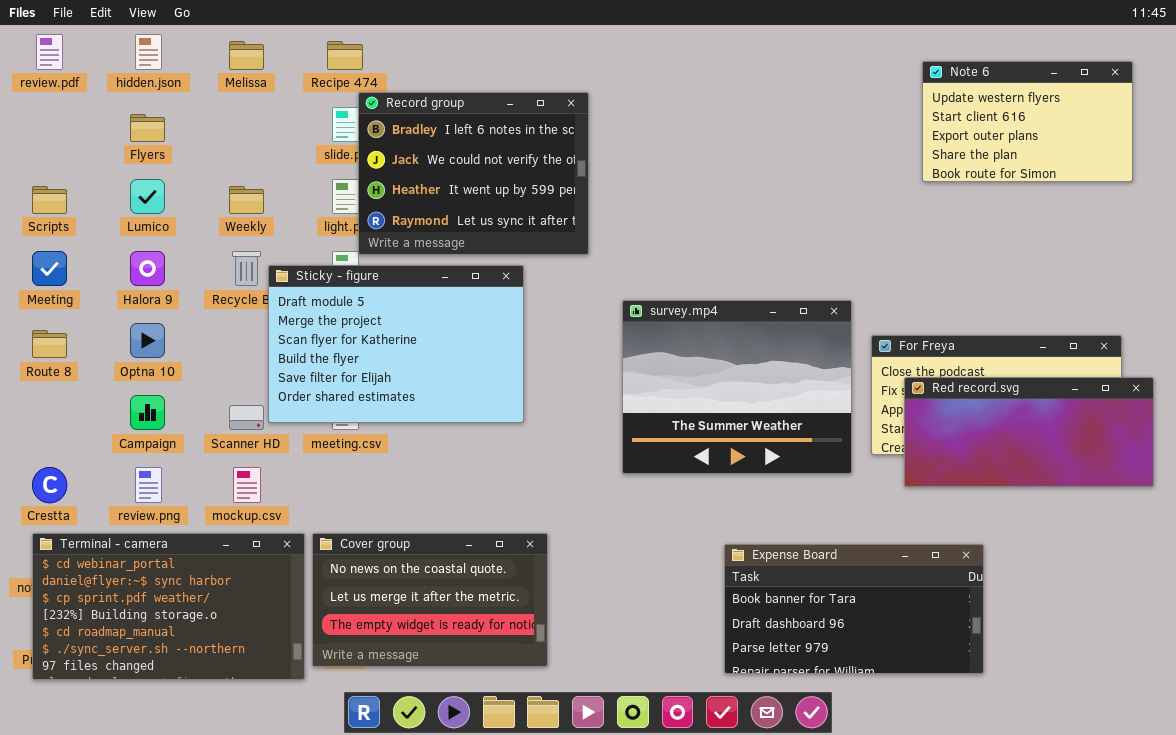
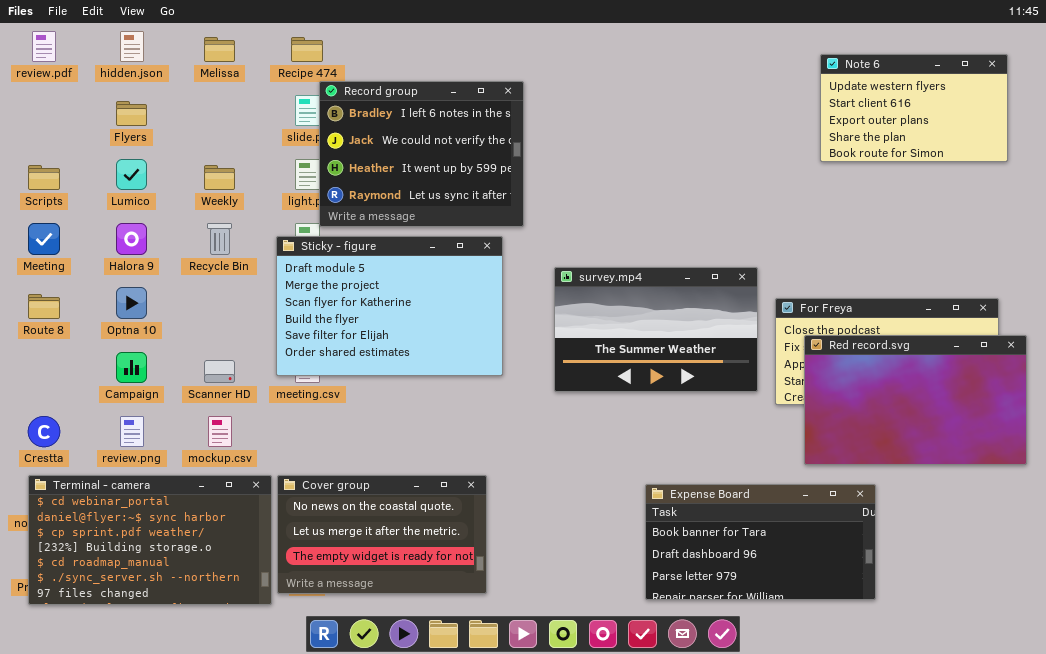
Sticky - figure: [268,265,524,423] -> [276,236,503,376], moved
survey.mp4: [622,300,852,474] -> [554,267,758,392], resized
Red record.svg: [904,377,1154,487] -> [804,335,1027,465], resized

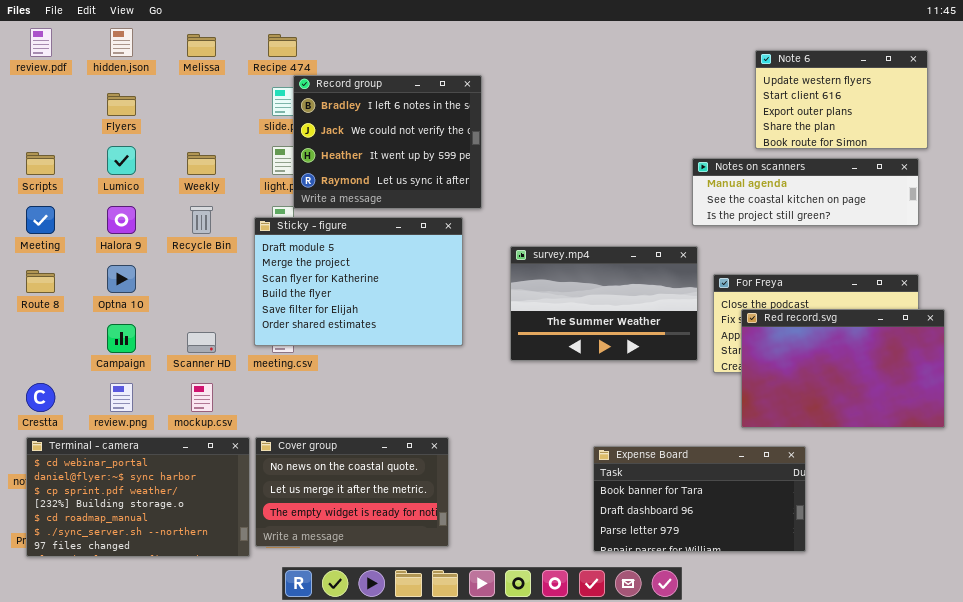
Notes on scanners: none -> [692,158,919,226], opened

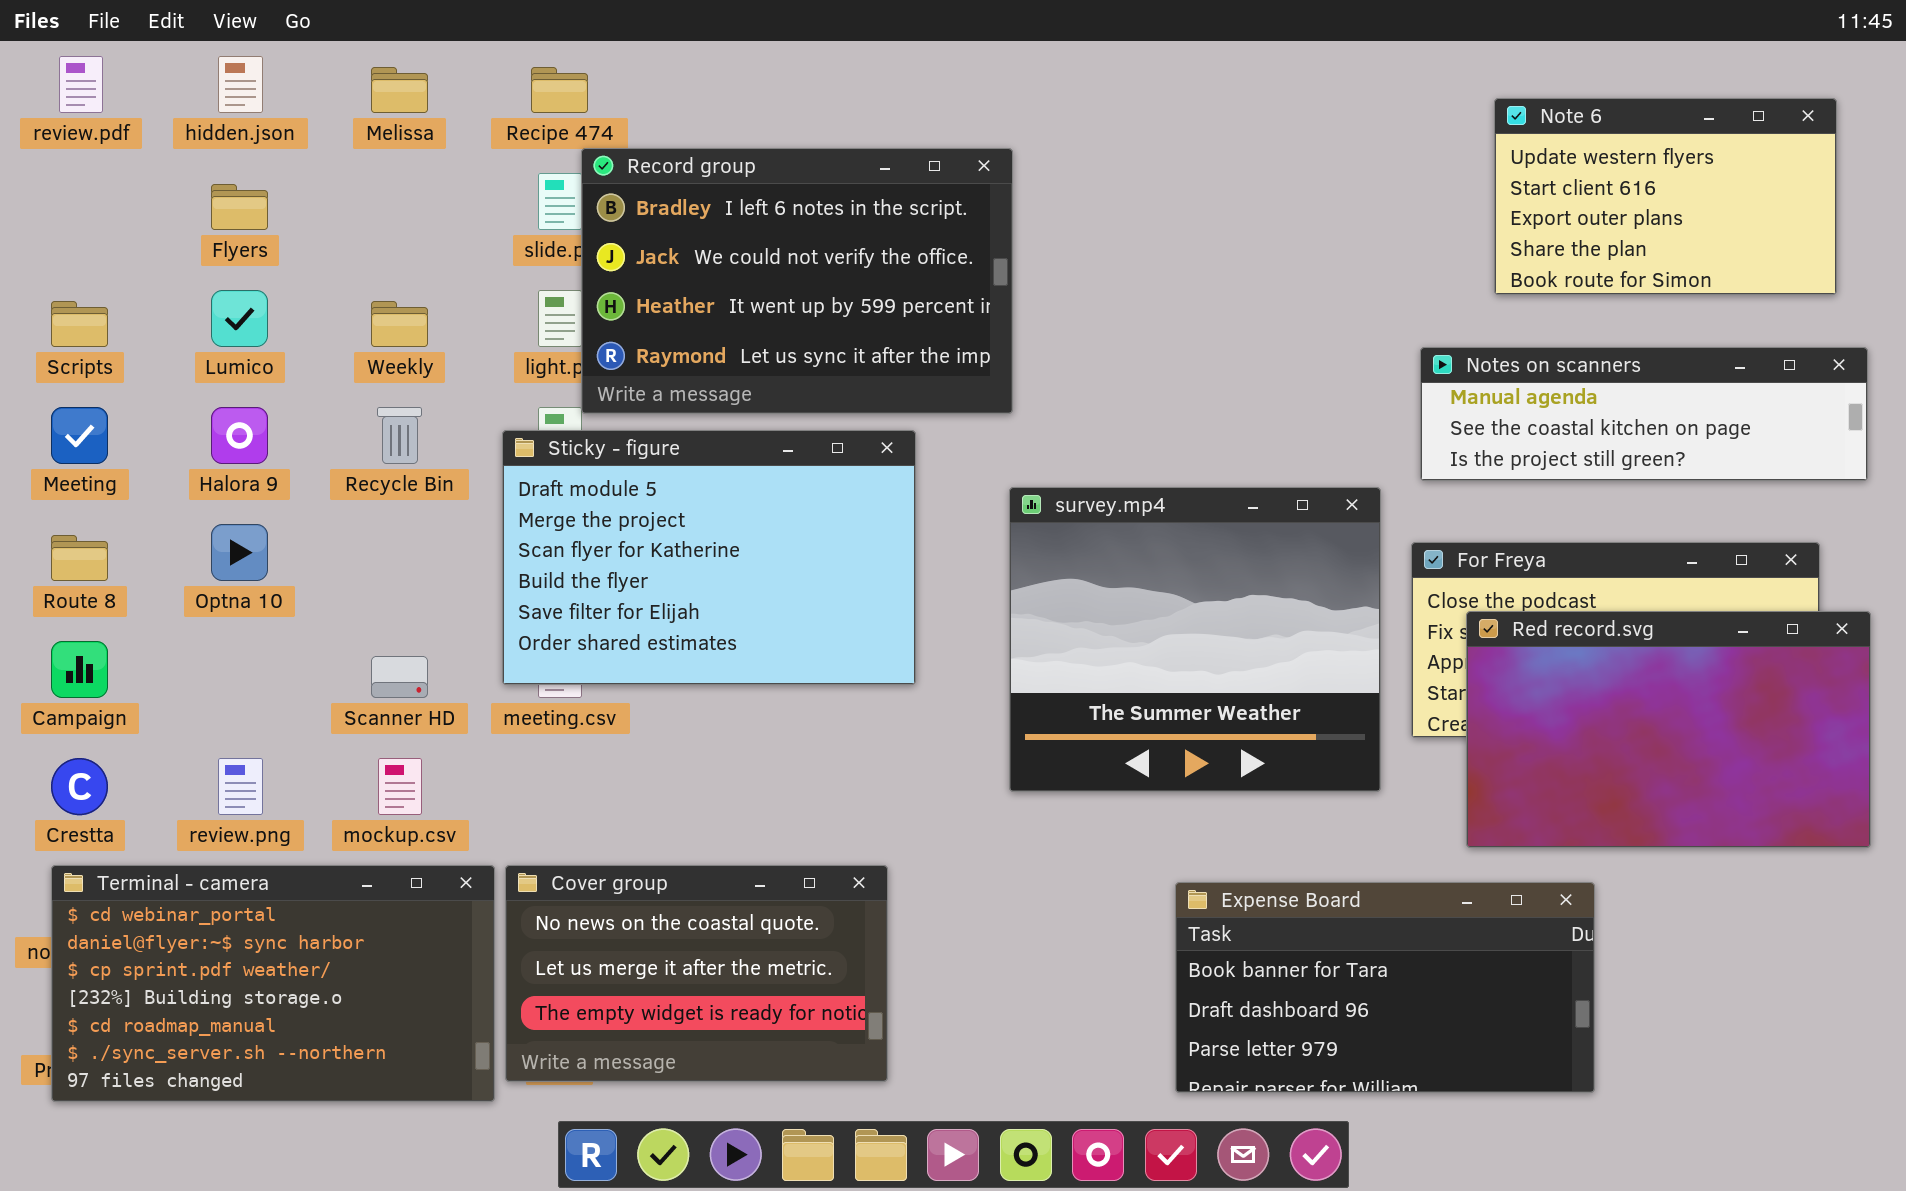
Record group: [293,75,482,209] -> [581,148,1013,414], resized
Notes on scanners: [692,158,919,226] -> [1420,347,1868,481], moved
survey.mp4: [510,246,698,361] -> [1009,487,1381,792], resized
Campaign: [107,324,136,353] -> [51,641,108,698], moved

